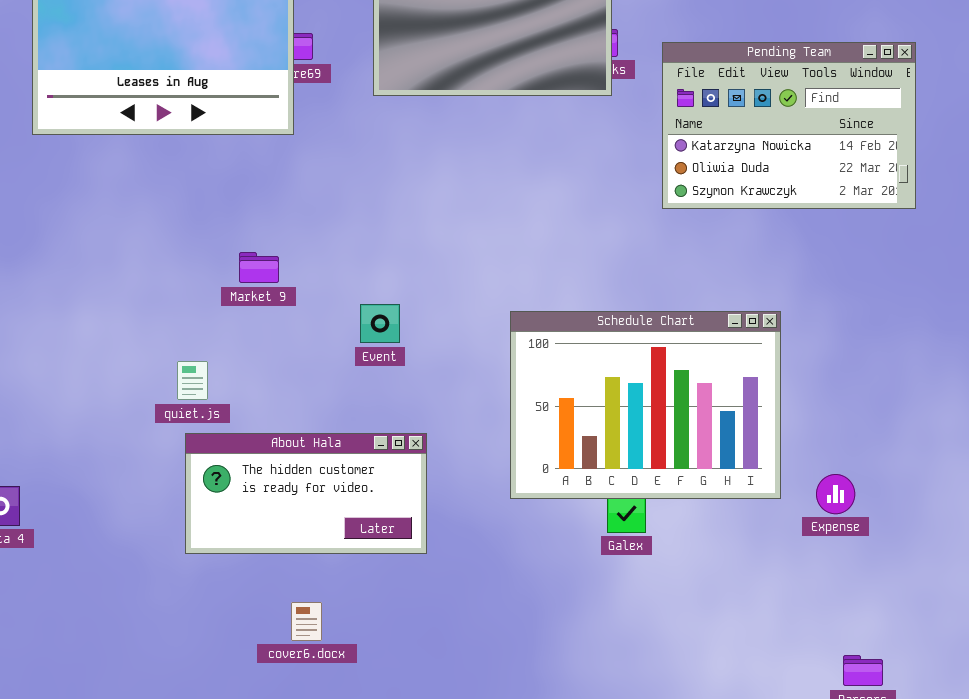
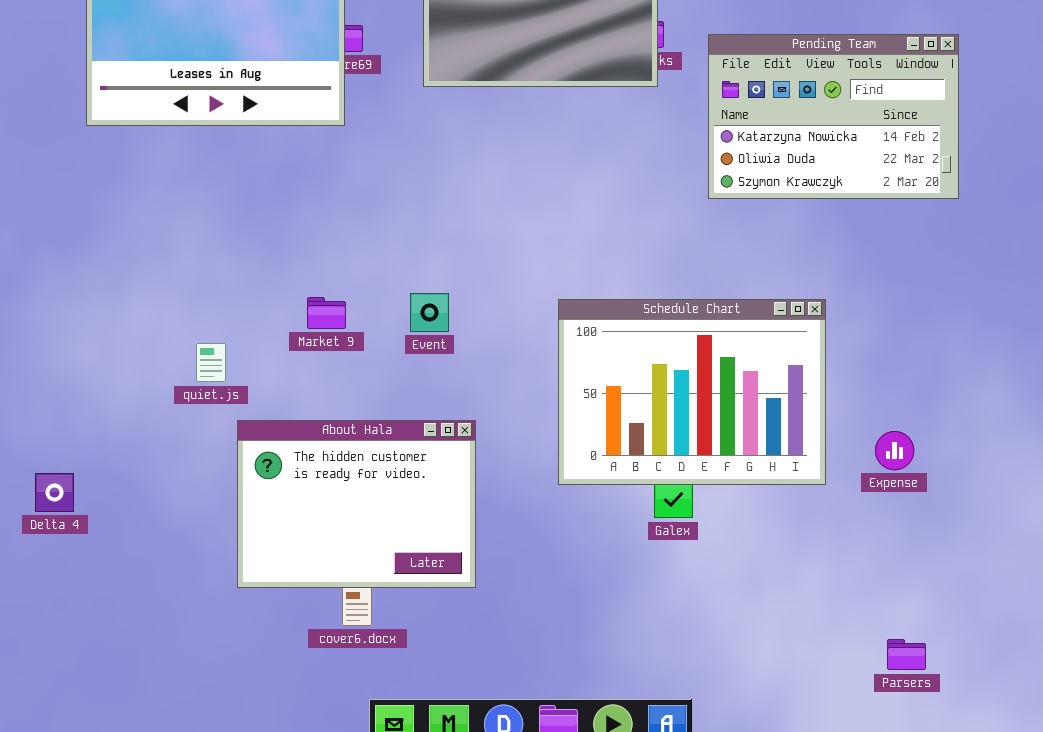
Market 9: [239,252,279,283] -> [307,297,346,329], moved
quiet.js: [177,361,208,400] -> [196,343,226,382], moved
About Hala: [185,433,427,554] -> [237,420,476,588], resized
Expense: [816,474,855,514] -> [875,431,914,470], moved

